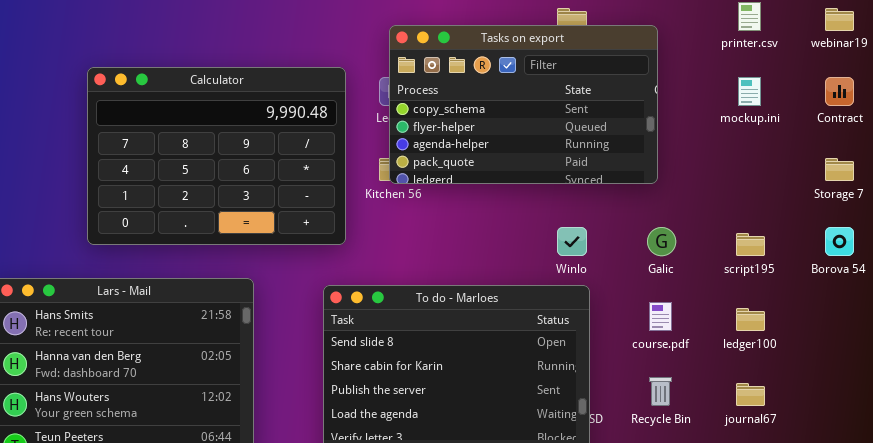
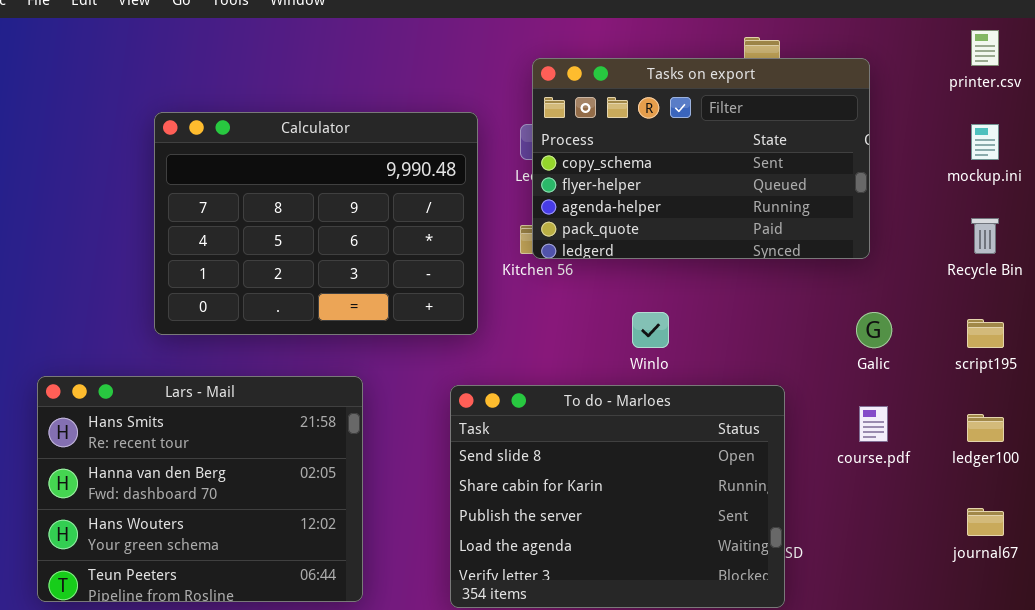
Winlo: [557,227,587,256] -> [632,312,669,348], moved
Recycle Bin: [649,377,672,406] -> [971,218,999,254], moved

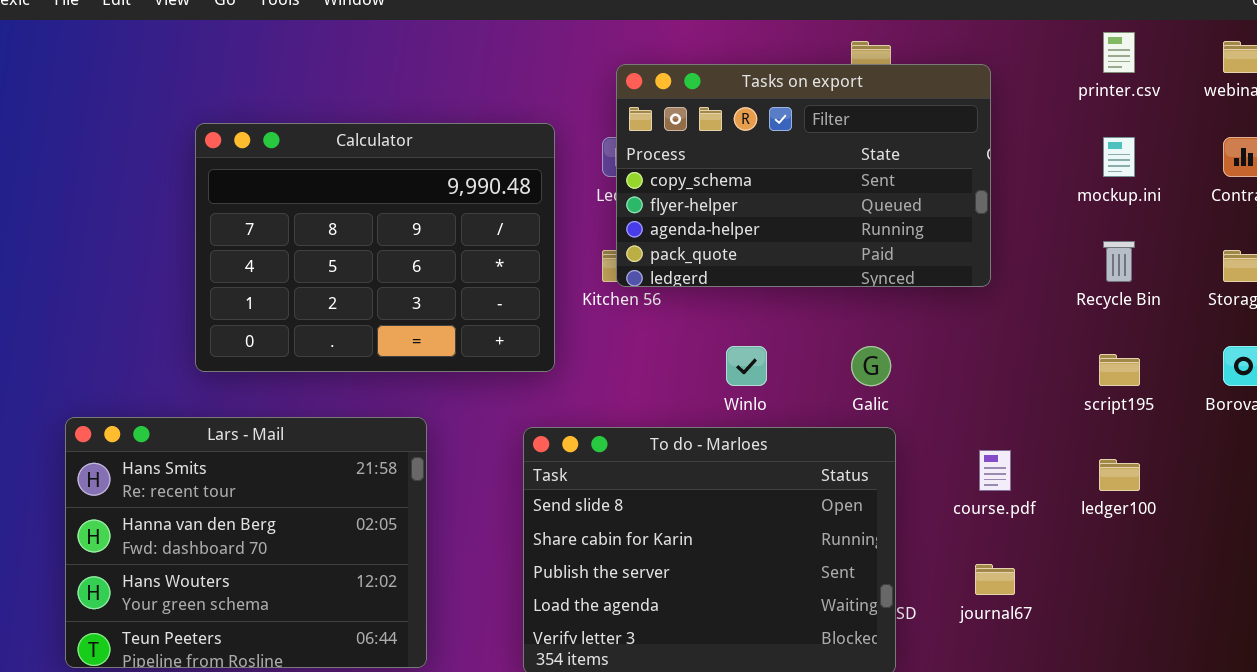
Galic: [856,312,892,348] -> [851,346,891,386], moved
journal67: [967,508,1004,536] -> [975,564,1015,595], moved

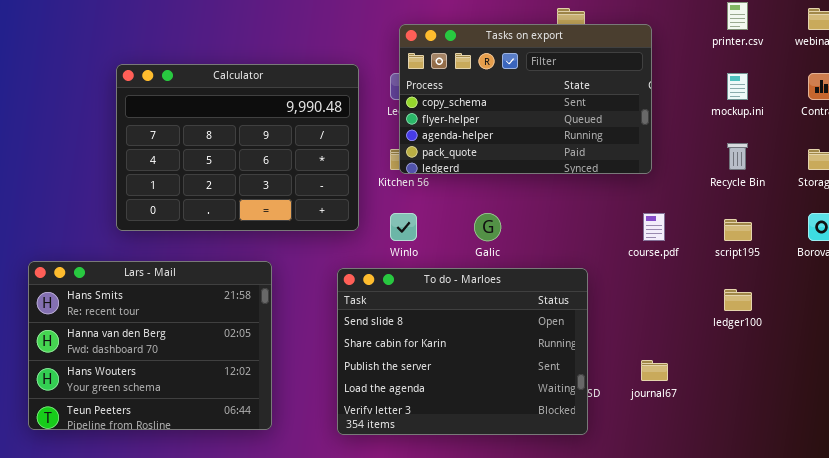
Winlo: [726,346,767,386] -> [390,213,417,241], moved
Galic: [851,346,891,386] -> [474,213,501,241], moved
course.pdf: [979,450,1011,491] -> [643,213,665,241], moved

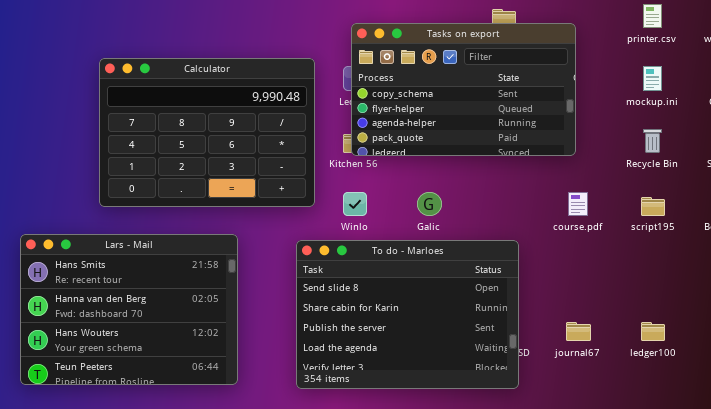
ledger100: [724,289,752,311] -> [641,322,665,341], moved

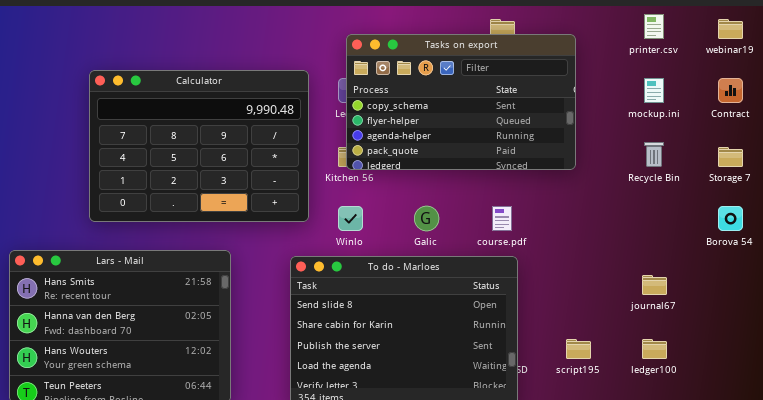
course.pdf: [568,192,588,216] -> [492,206,512,231], moved
script195: [641,197,665,216] -> [566,339,591,359], moved
journal67: [566,322,591,341] -> [642,275,667,295], moved

